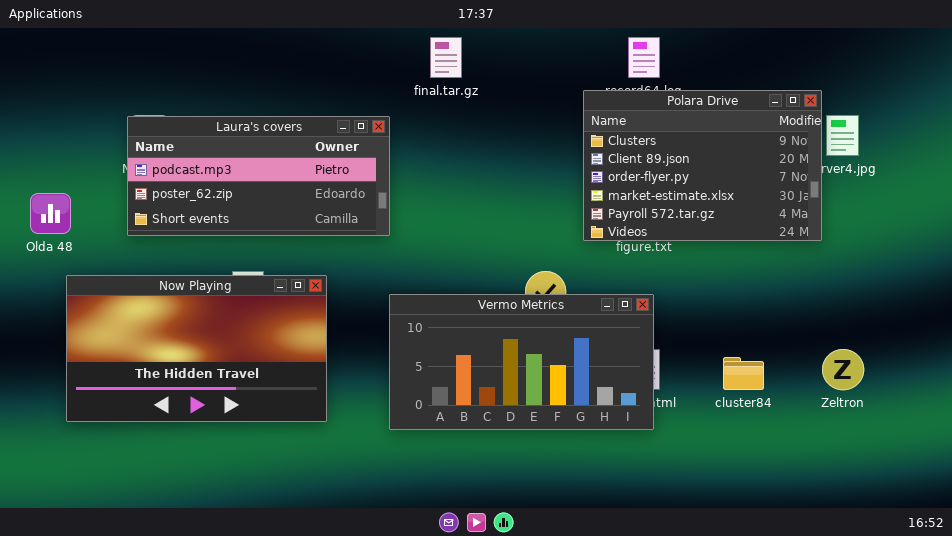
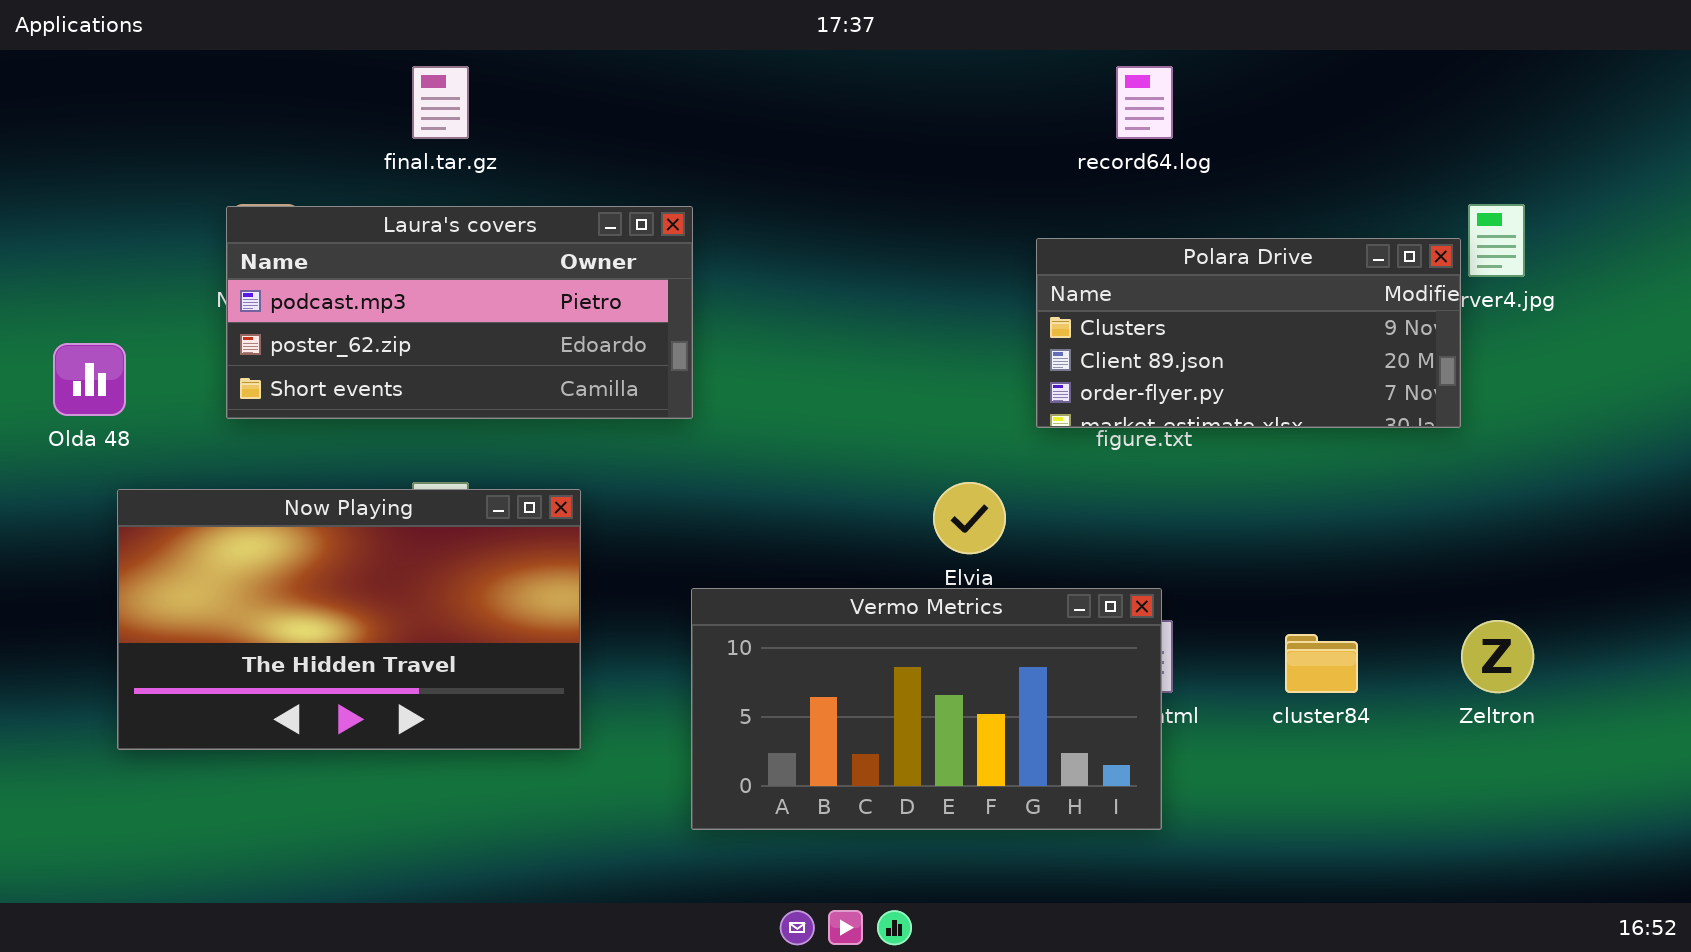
final.tar.gz: [430,37,462,78] -> [412,66,469,139], moved
Polara Drive: [583,90,822,241] -> [1036,238,1461,428], resized
Vermo Metrics: [389,294,654,430] -> [691,588,1162,830], moved

